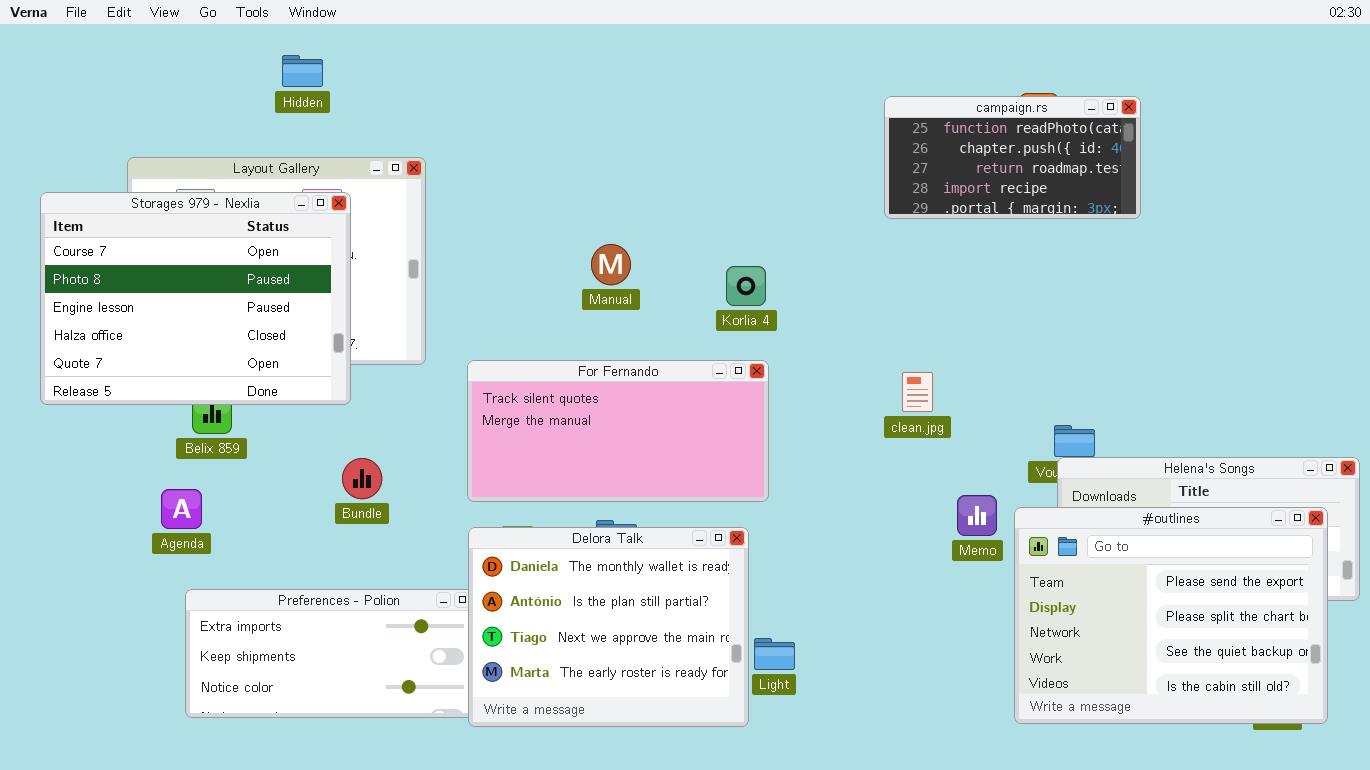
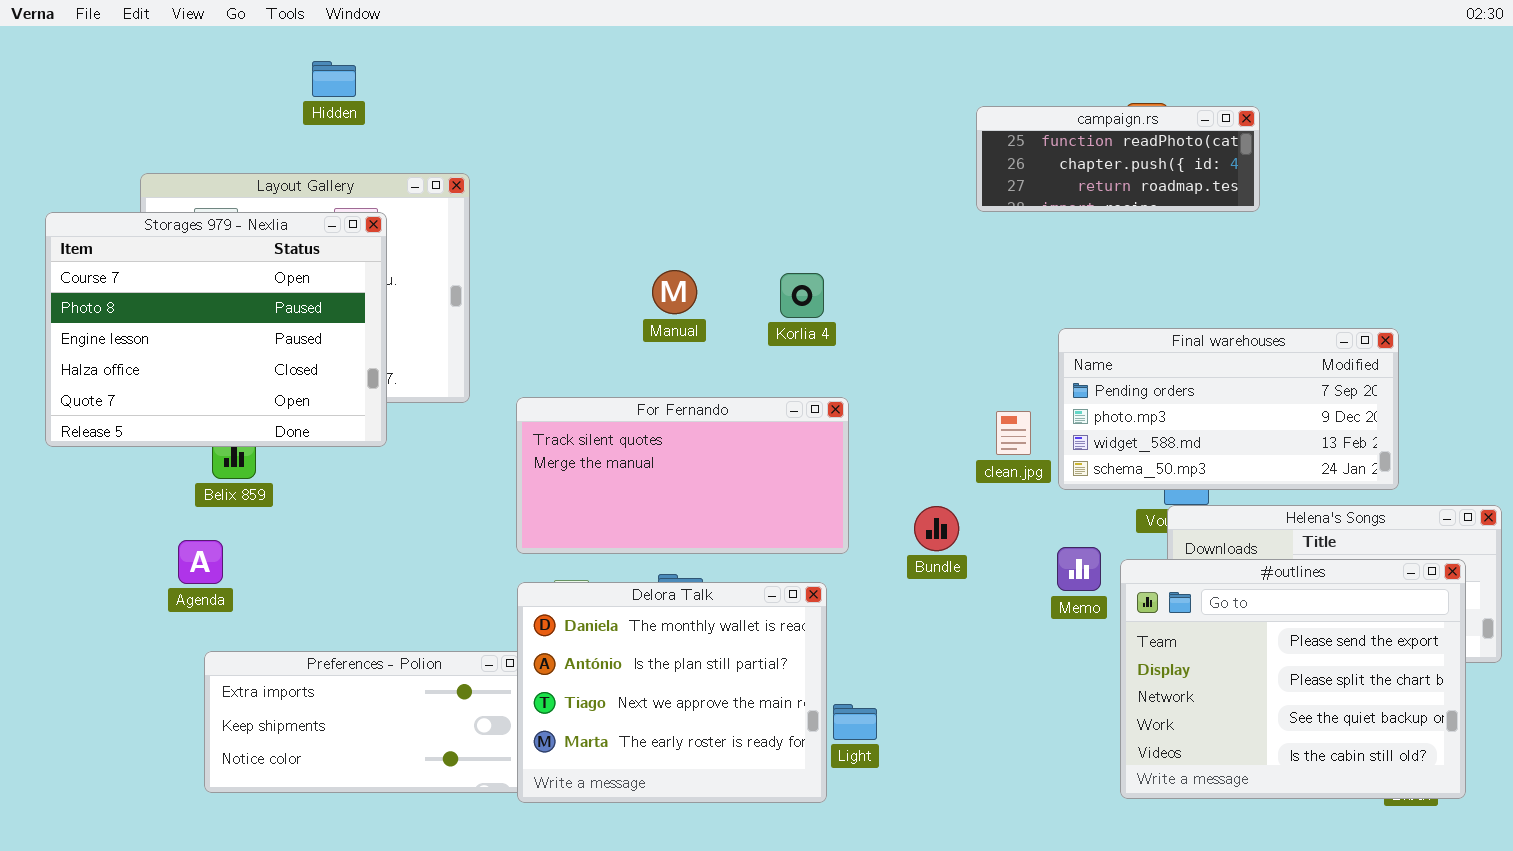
campaign.rs: [884,96,1141,219] -> [976,106,1260,212], resized
Korlia 4: [726,266,766,306] -> [780,273,824,318], moved
Final warehouses: none -> [1058,328,1399,490], opened
Bundle: [342,458,382,499] -> [914,506,959,551], moved

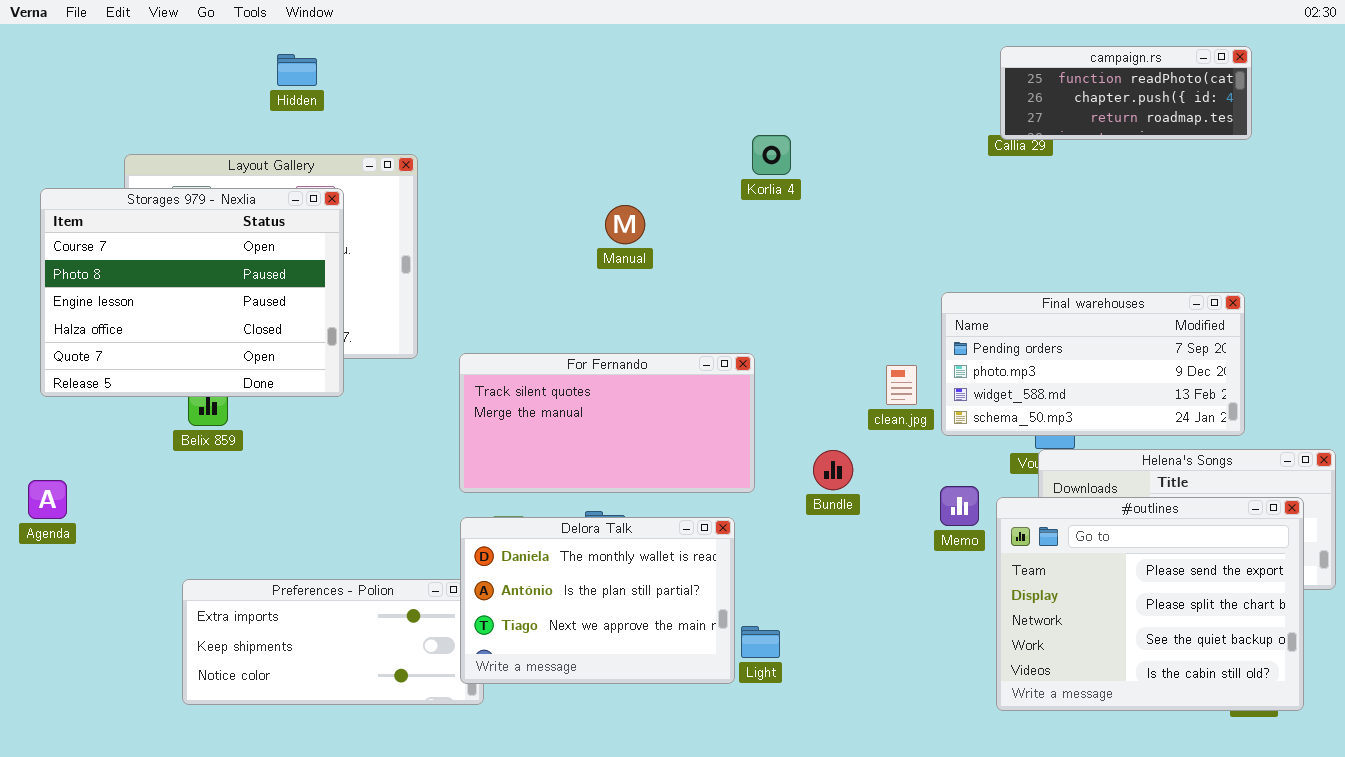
campaign.rs: [976,106,1260,212] -> [1000,46,1252,140], moved
Manual: [652,270,697,314] -> [605,205,645,244], moved
Korlia 4: [780,273,824,318] -> [752,135,791,175], moved
Agenda: [178,540,223,584] -> [28,480,67,519], moved
Delora Talk: [517,582,827,803] -> [460,517,735,684], resized

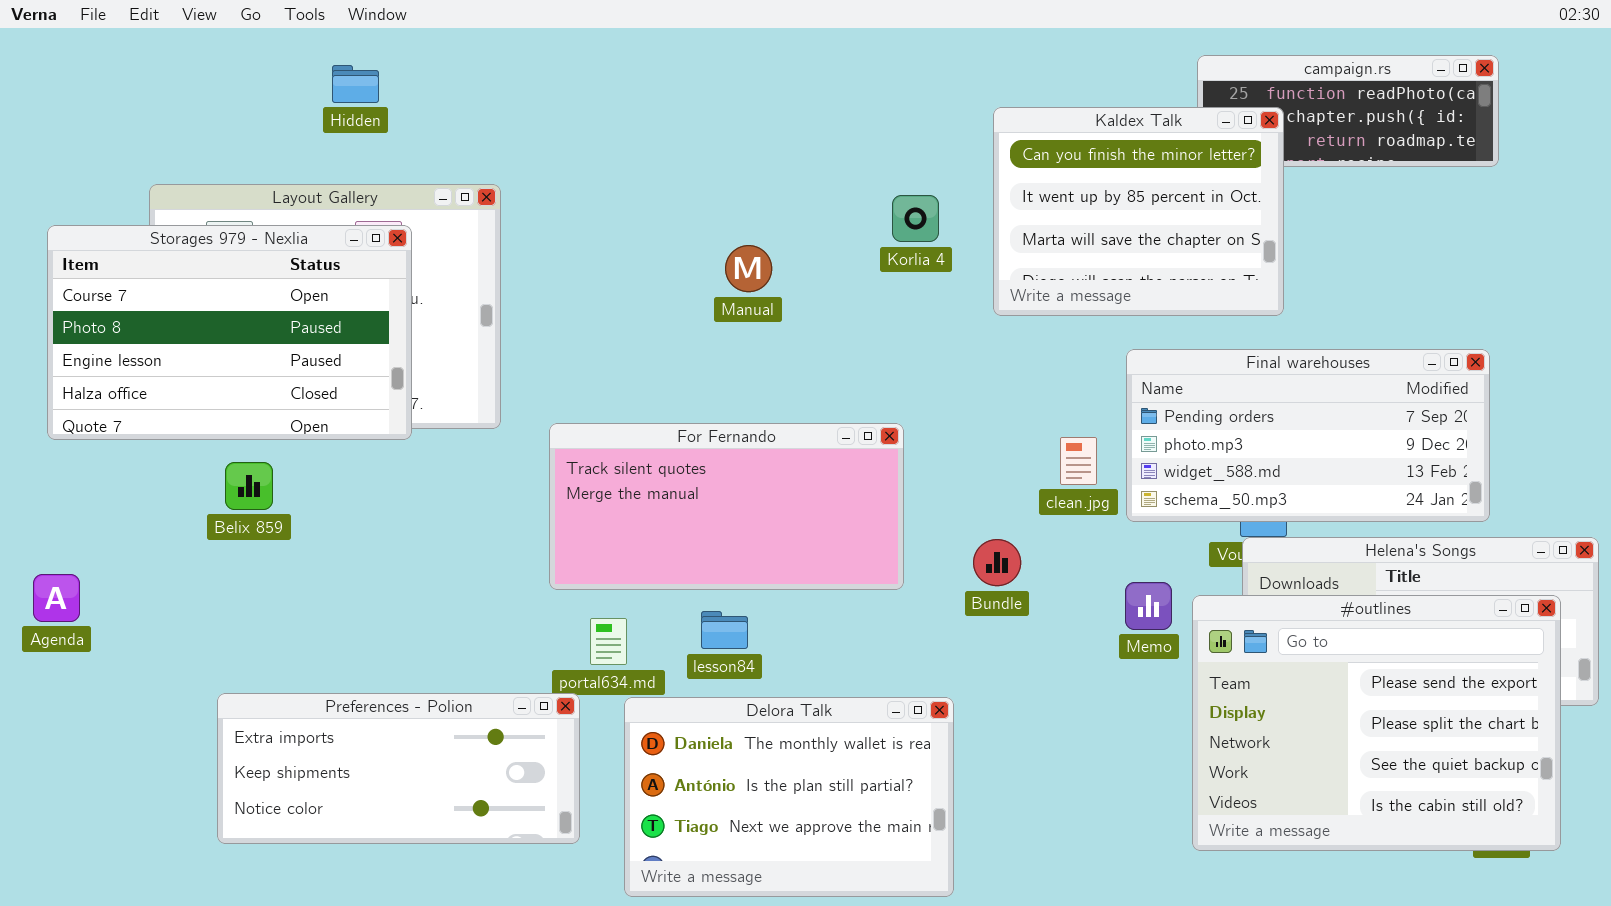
Kaldex Talk: none -> [993,107,1284,316], opened
Korlia 4: [752,135,791,175] -> [892,195,939,242], moved
Storages 979 - Nexlia: [40,188,344,397] -> [47,225,412,440], resized
Delora Talk: [460,517,735,684] -> [624,697,954,897], moved

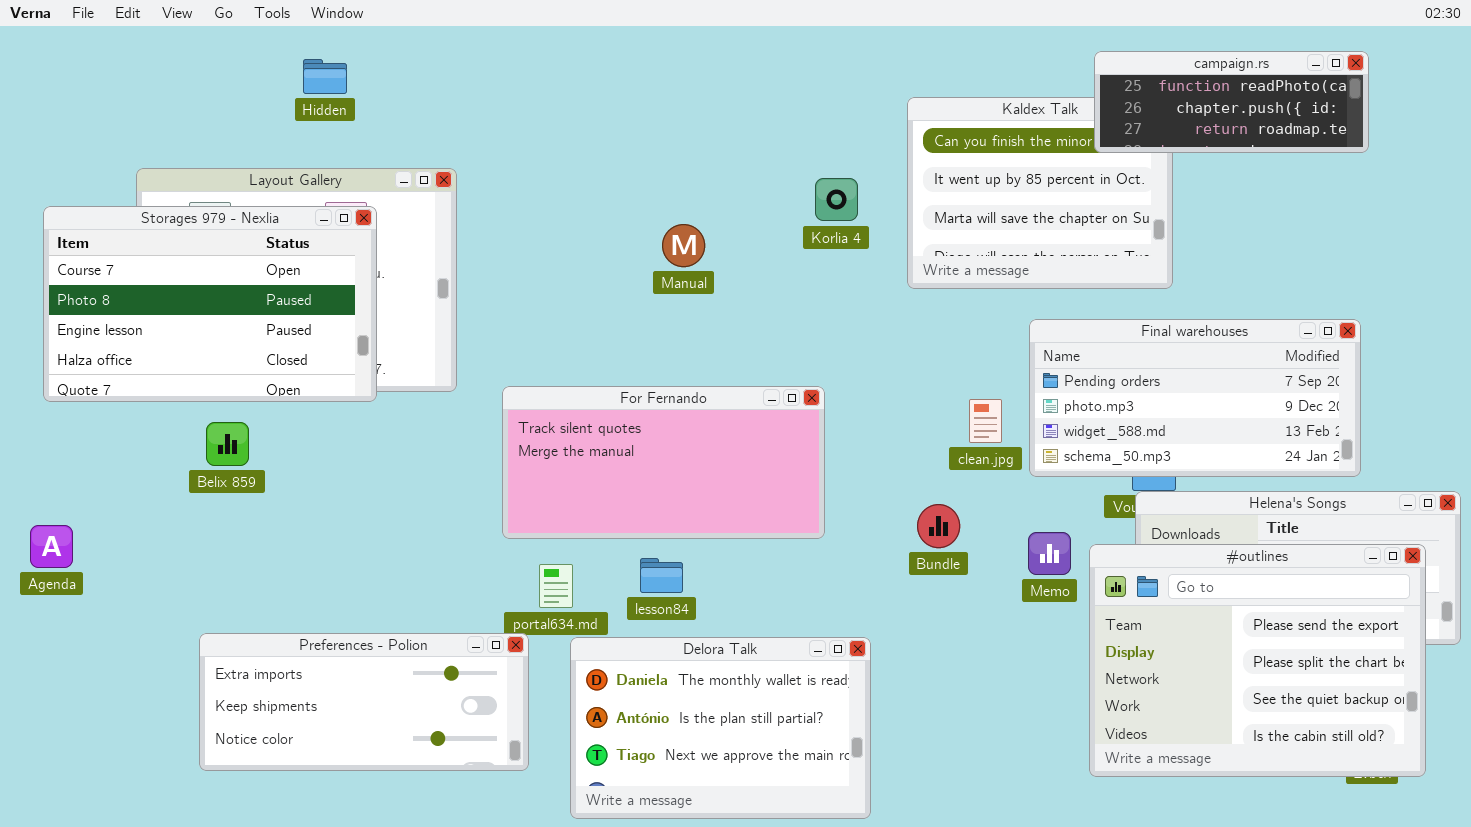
campaign.rs: [1197,55,1499,167] -> [1094,51,1369,153], raised
Bundle: [973,539,1021,586] -> [917,504,960,548], moved

